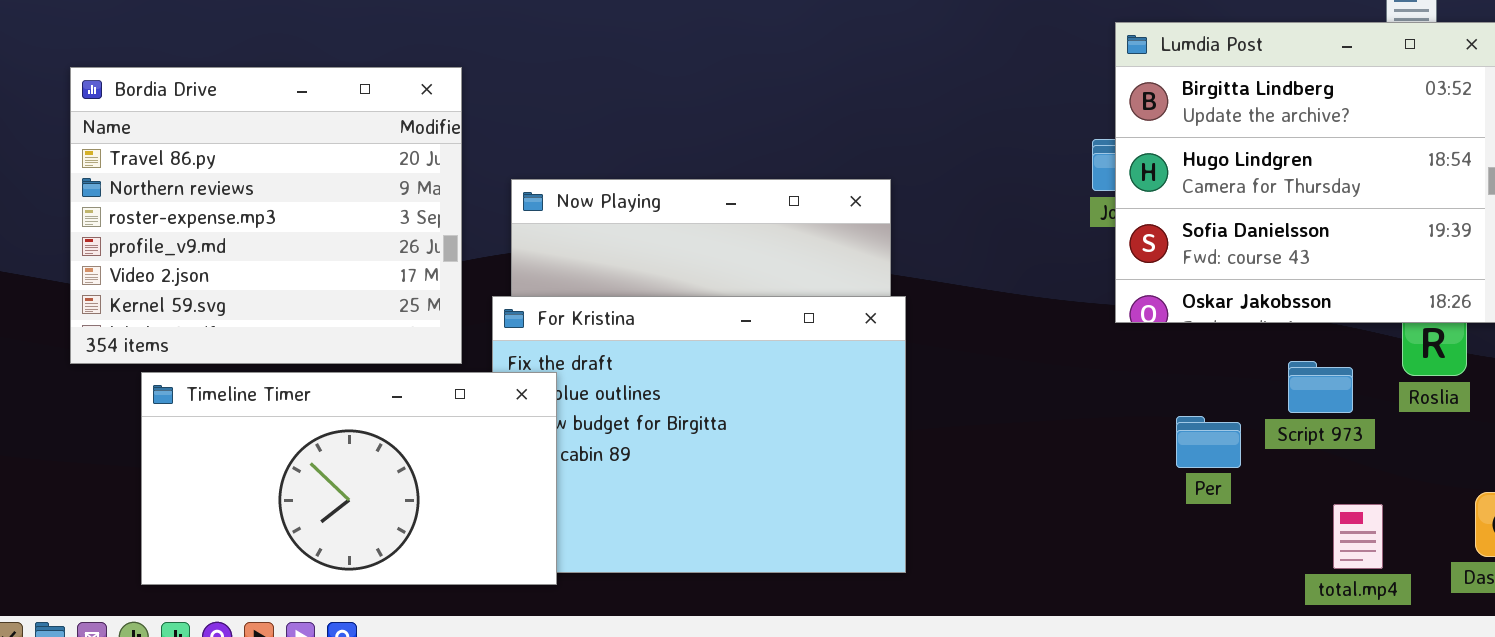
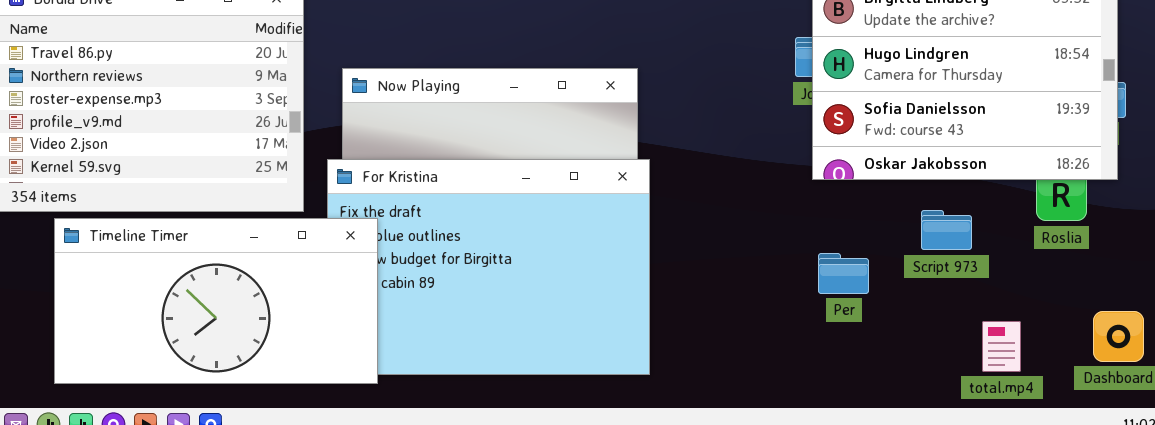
Script 973: [1288,361,1353,413] -> [921,210,972,250], moved
Per: [1176,416,1241,468] -> [818,253,869,294], moved

